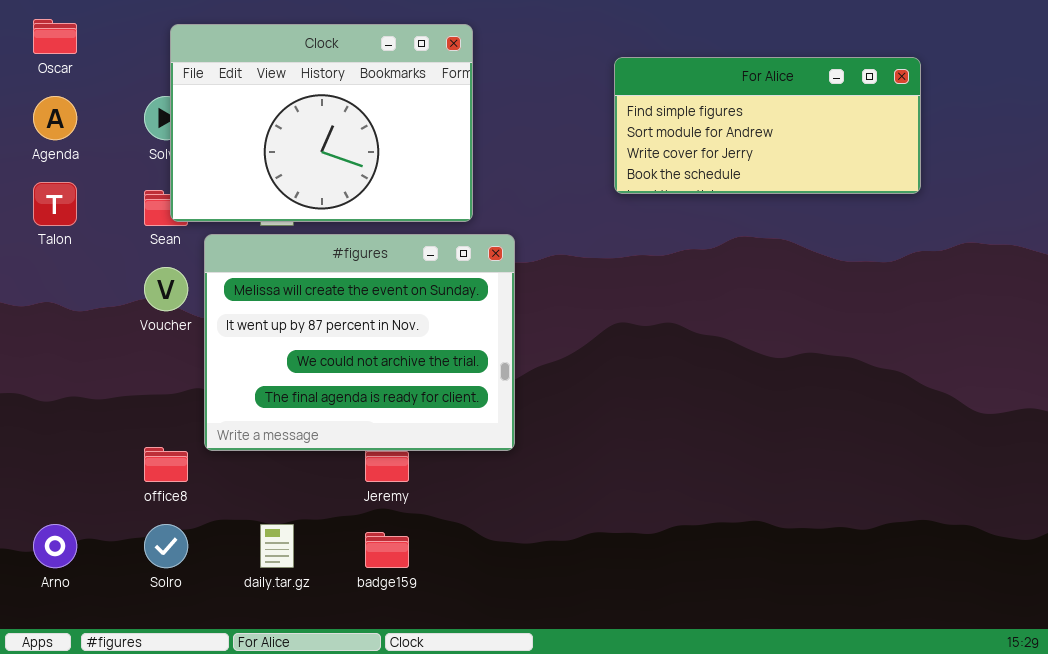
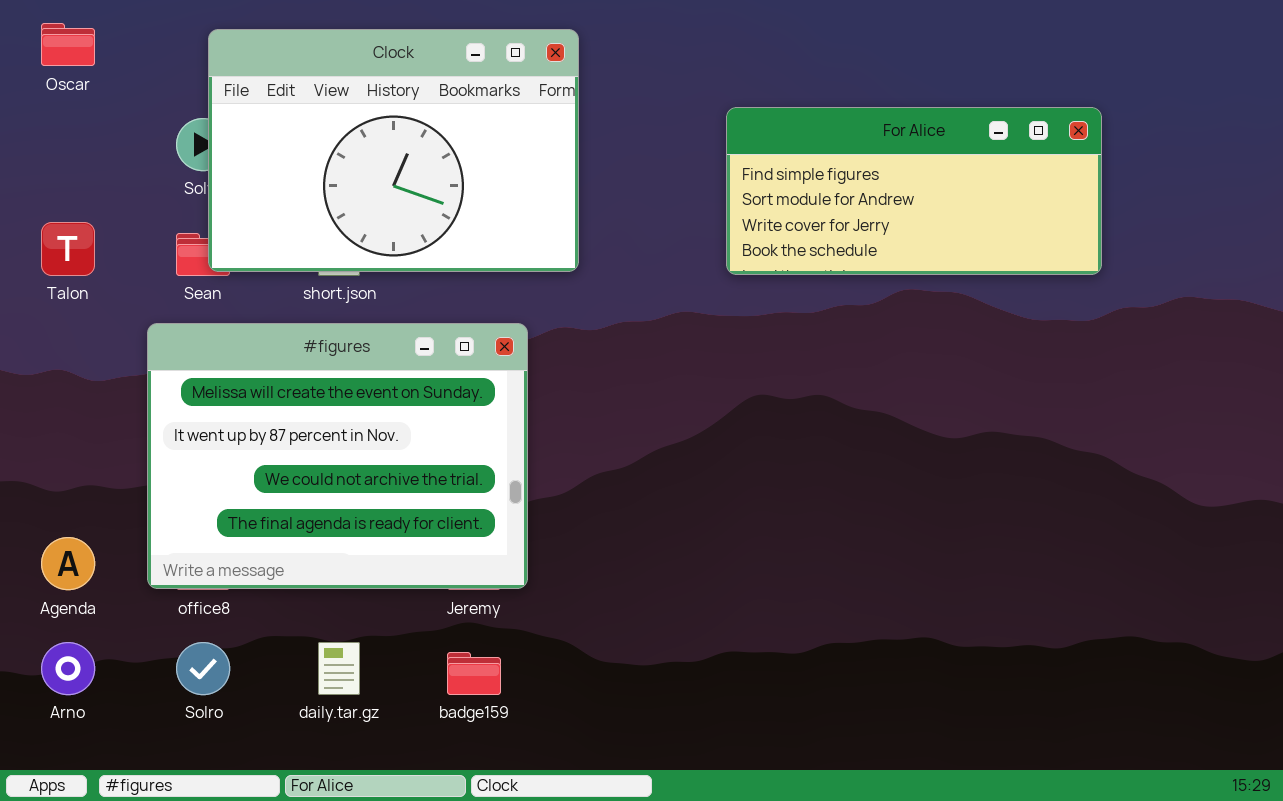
For Alice: [614,57,921,194] -> [726,107,1102,275], moved
Agenda: [33,96,77,140] -> [41,537,95,590], moved
#figures: [204,234,515,451] -> [147,323,528,589], moved

